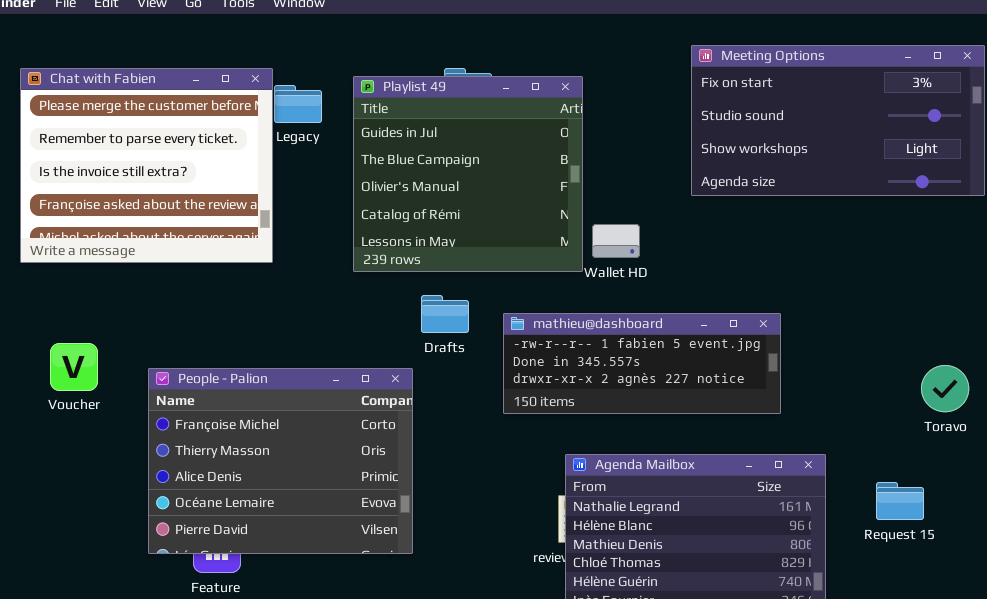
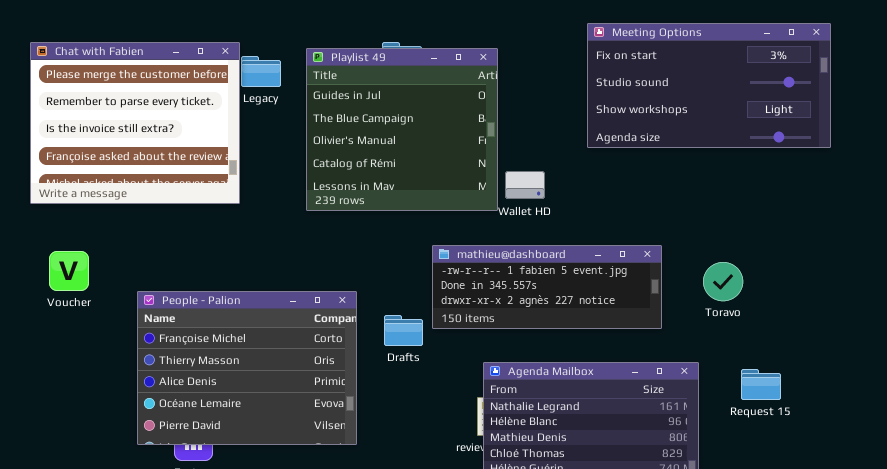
Drafts: [421,295,469,333] -> [384,315,423,346], moved
Voucher: [50,343,98,391] -> [49,251,89,291], moved
Toravo: [921,365,969,412] -> [703,262,743,301], moved
Request 15: [876,482,924,520] -> [741,369,781,400], moved

